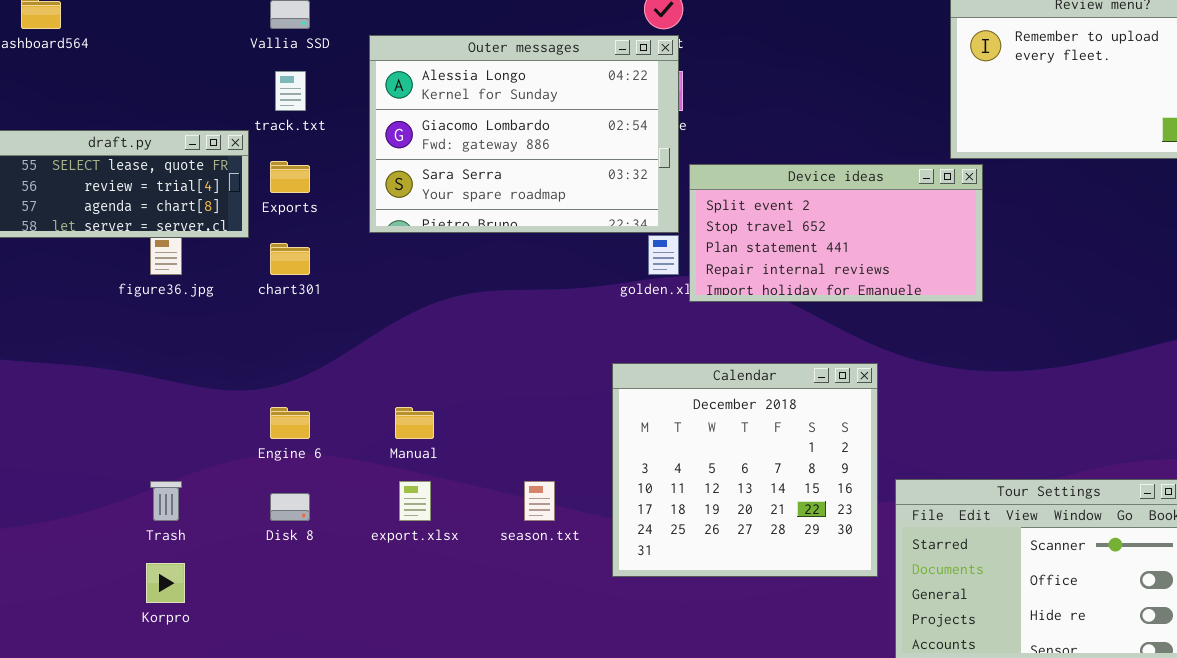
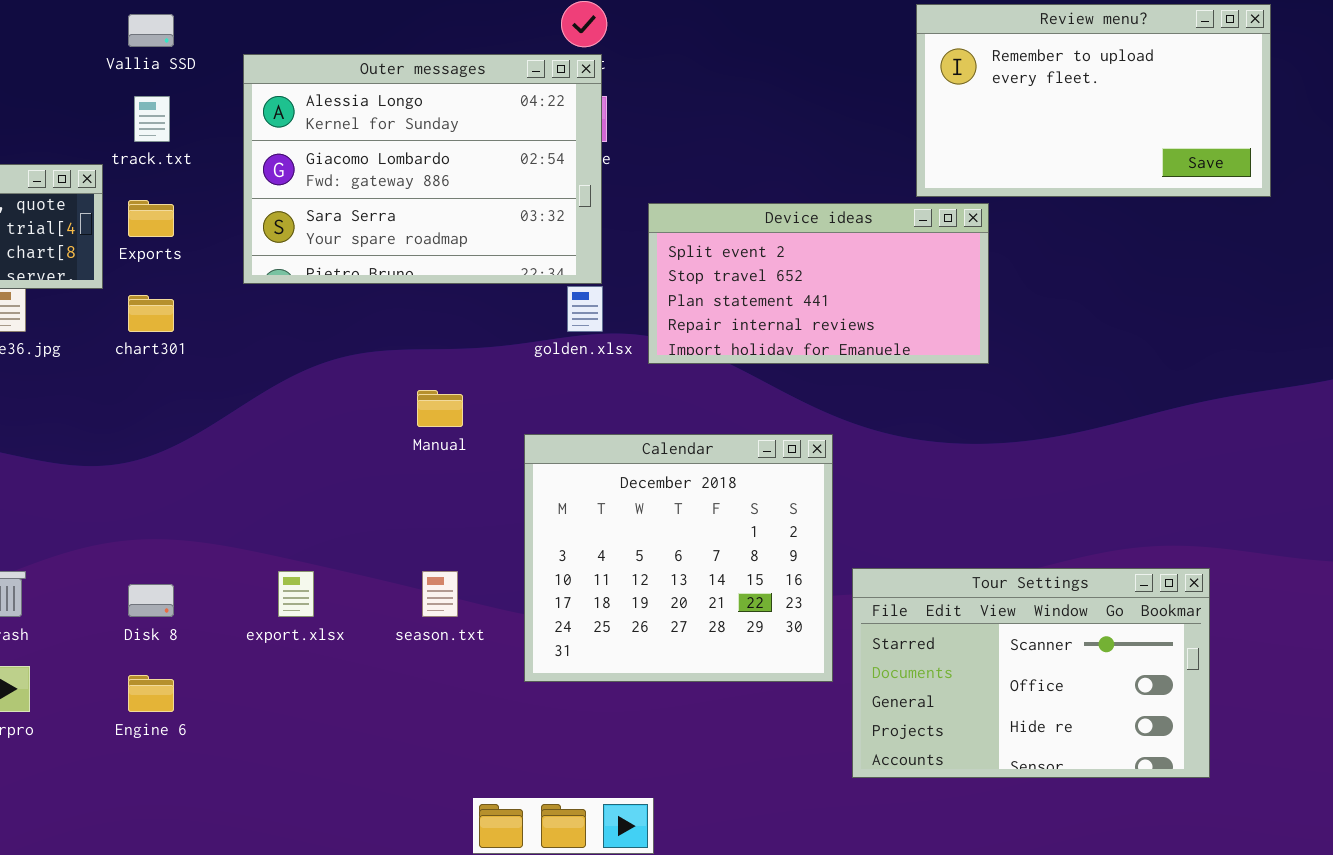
Device ideas: [689,164,983,302] -> [648,203,989,364], moved
Engine 6: [270,407,310,439] -> [128,675,174,712], moved
Manual: [395,407,434,439] -> [417,390,463,427], moved

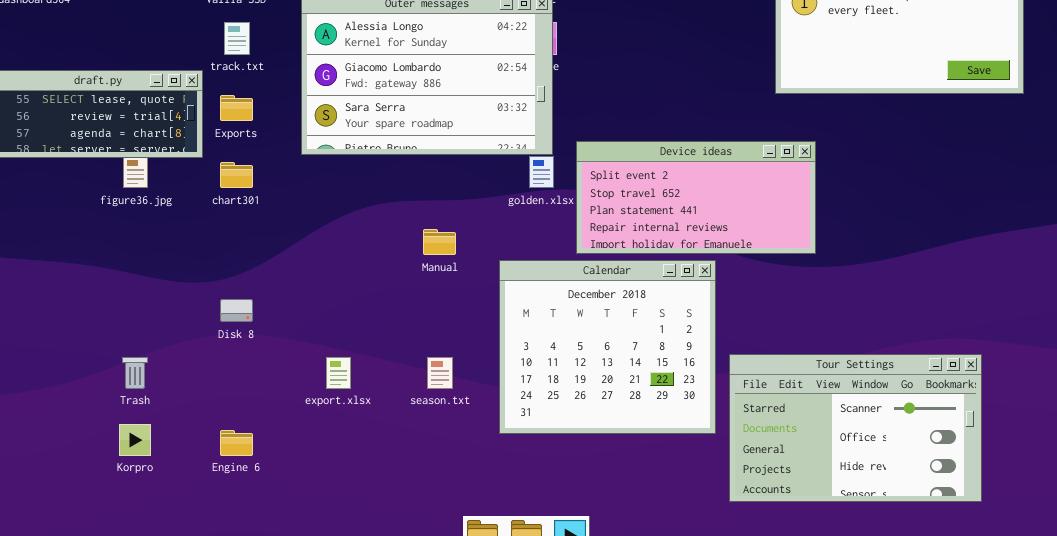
Device ideas: [648,203,989,364] -> [576,141,816,254], moved
Disk 8: [128,584,174,617] -> [220,299,253,322], moved

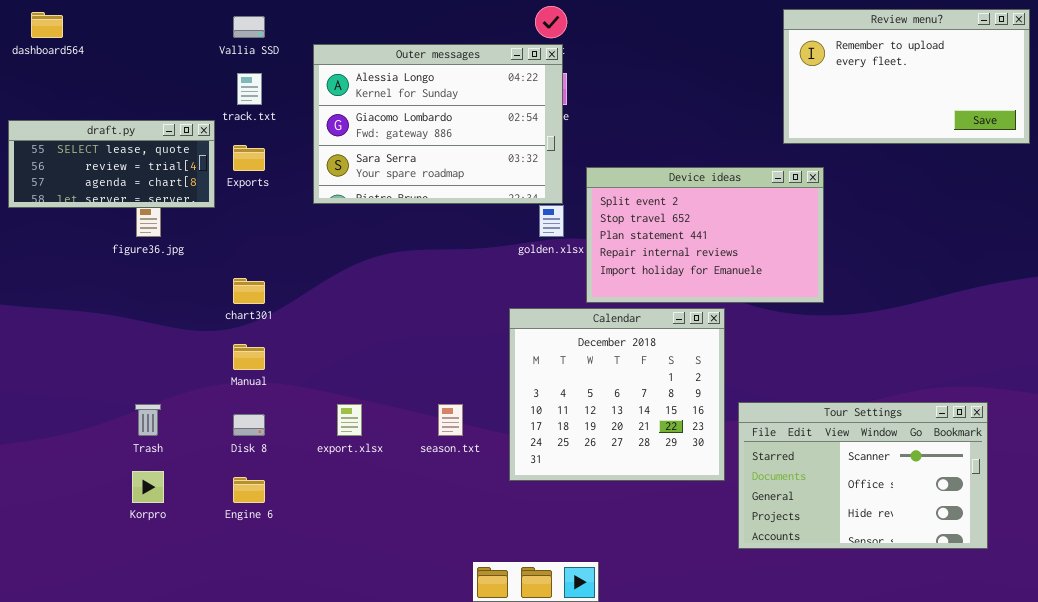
Device ideas: [576,141,816,254] -> [586,167,824,303], resized
chart301: [220,162,253,188] -> [233,278,265,304], moved
Manual: [423,229,456,255] -> [233,344,265,370], moved
Disk 8: [220,299,253,322] -> [233,414,265,436], moved

